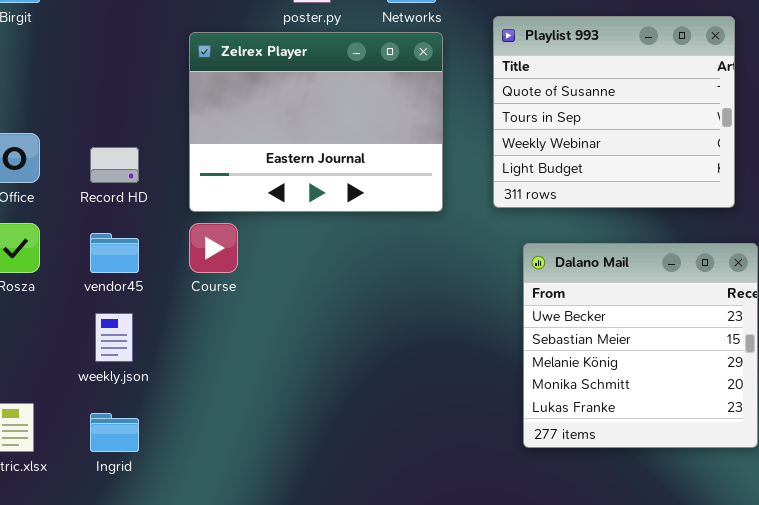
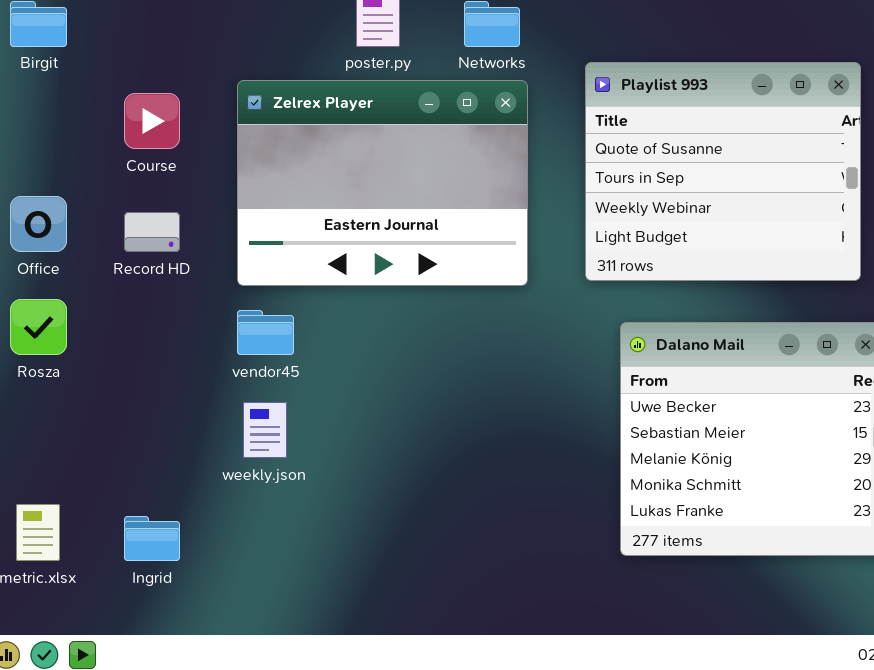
Course: [189,223,238,273] -> [124,93,180,149], moved
vendor45: [90,233,139,273] -> [237,310,294,355], moved
weekly.json: [95,313,133,362] -> [243,402,287,458], moved

